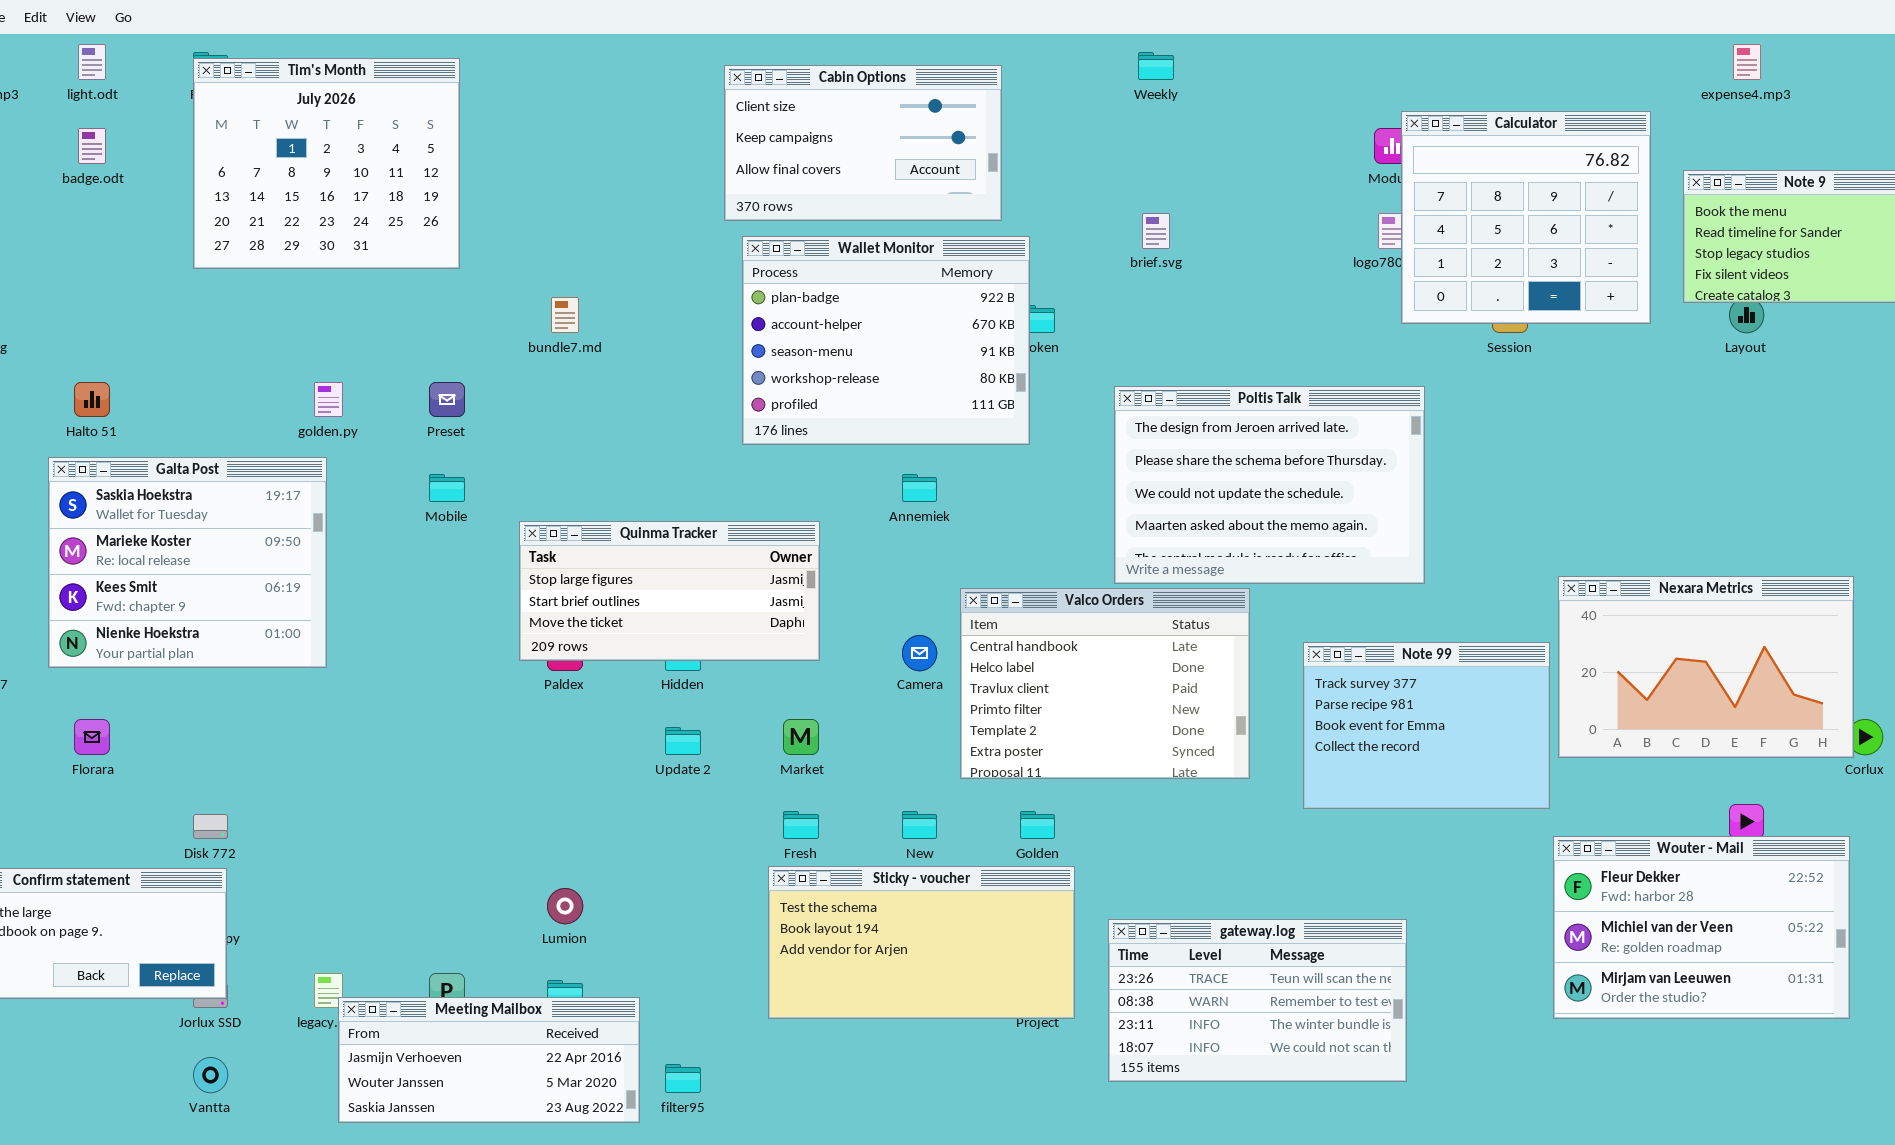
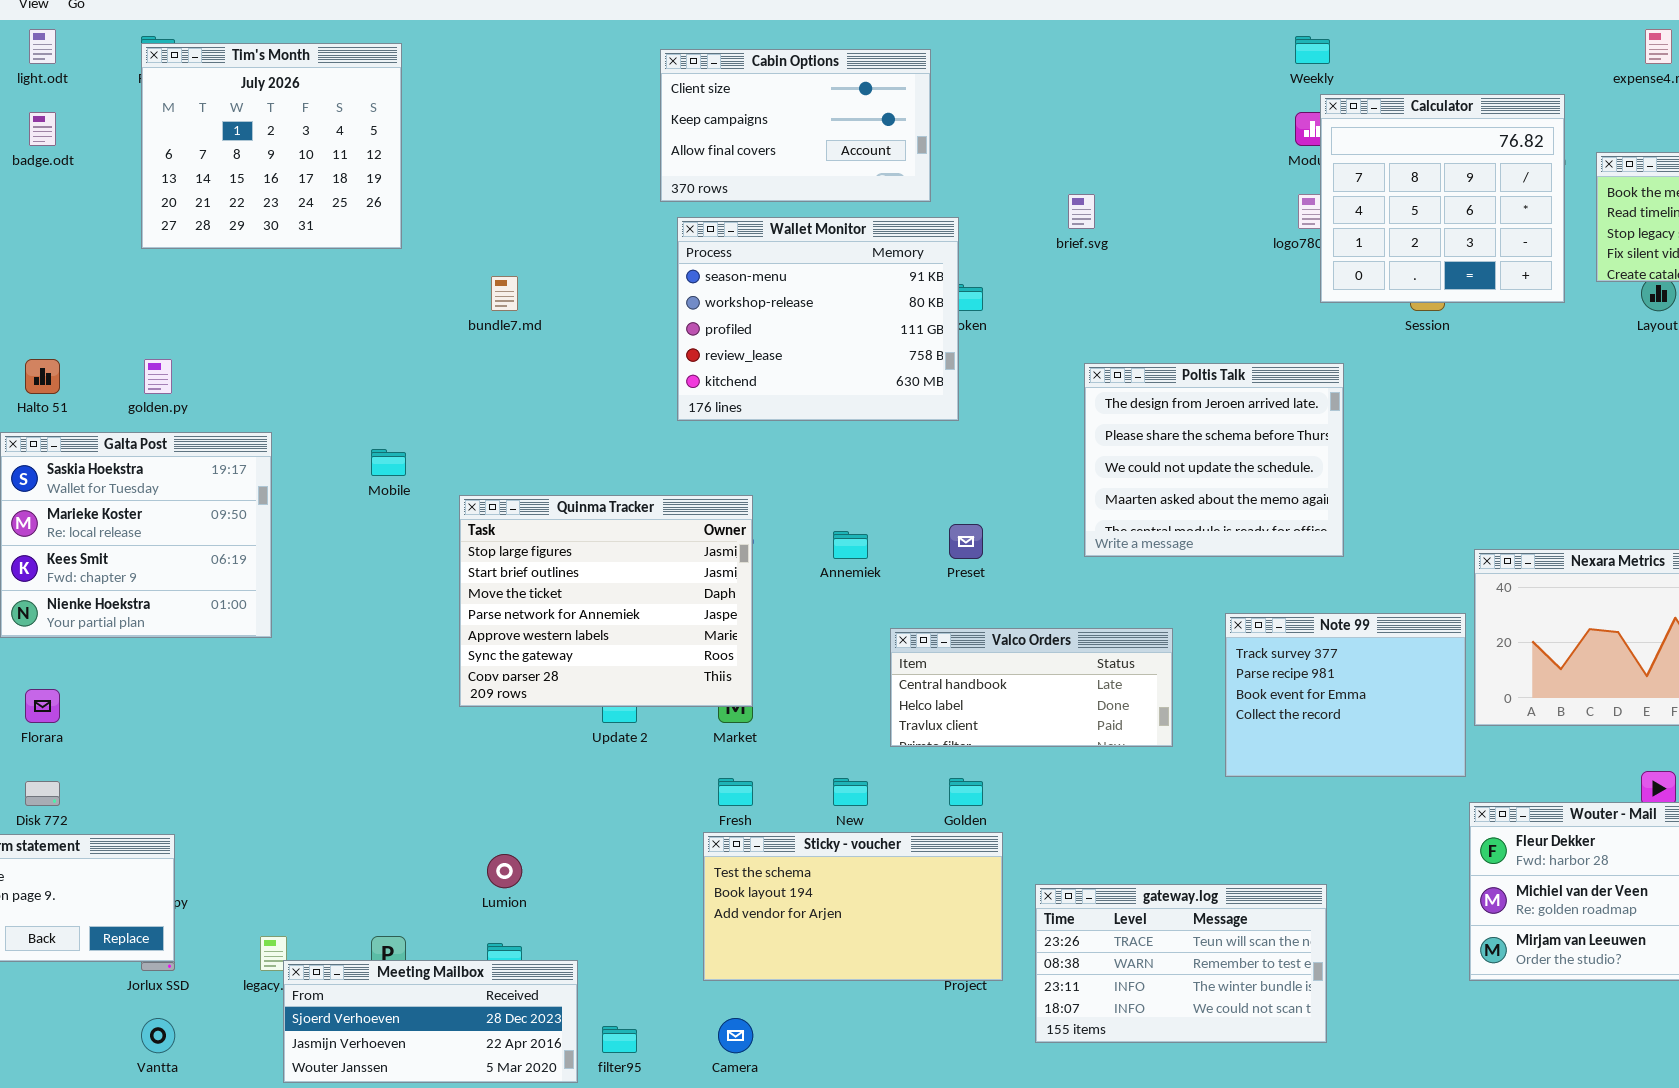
Weekly: [1138,52,1174,80] -> [1295,36,1330,64], moved
Wallet Monitor: [742,236,1030,445] -> [677,217,959,421], scrolled down 2 rows
golden.py: [314,382,343,417] -> [144,359,172,394], moved
Preset: [429,382,465,417] -> [949,524,983,559], moved
Poltis Talk: [1114,386,1425,584] -> [1084,363,1344,557], resized
Annemiek: [902,474,937,502] -> [833,531,868,559], moved
Quinma Tracker: [519,521,820,661] -> [459,495,753,707], resized
Valco Orders: [960,588,1250,779] -> [890,628,1173,747], resized
Camera: [902,635,937,671] -> [718,1018,753,1053], moved
Disk 772: [193,814,228,839] -> [25,781,60,806], moved
Meeting Mailbox: [338,997,640,1123] -> [283,960,578,1083], scrolled up 1 row

